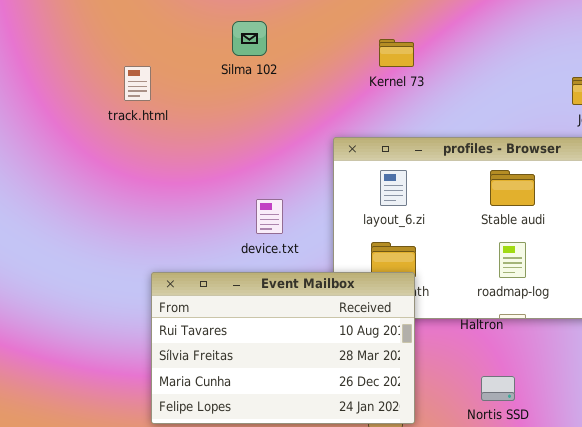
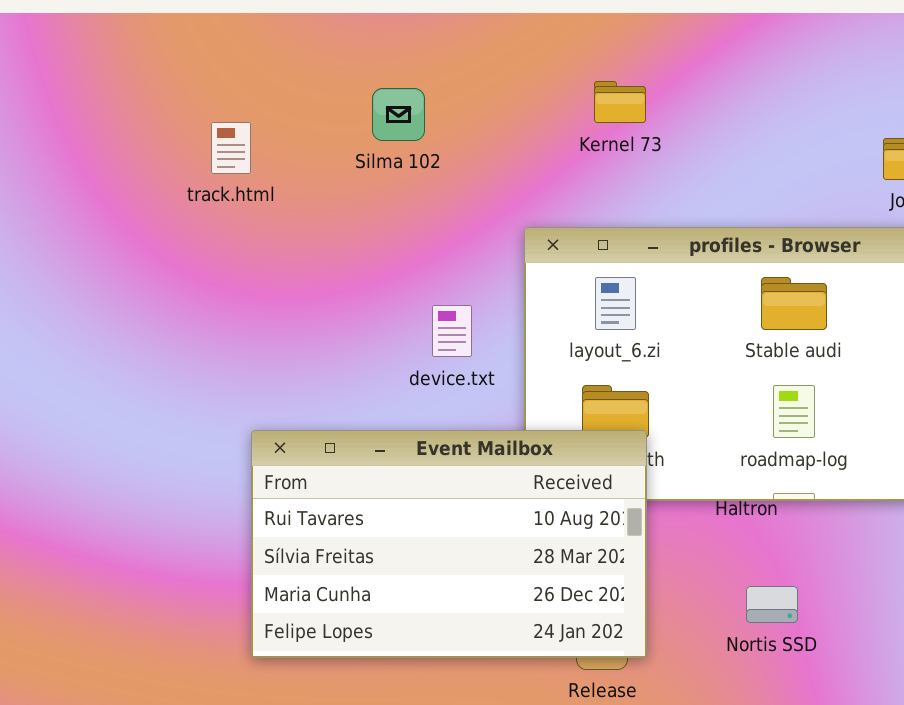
Silma 102: [232,21,267,56] -> [372,88,425,141], moved
device.txt: [256,199,283,234] -> [432,305,472,357], moved

